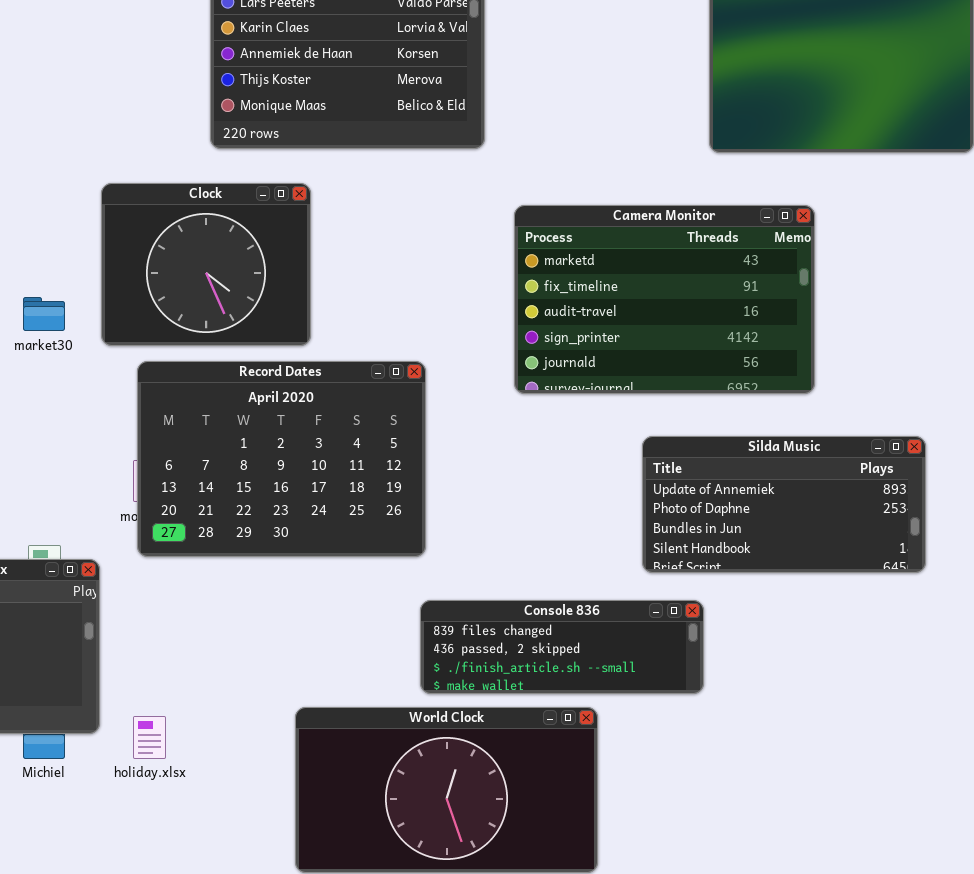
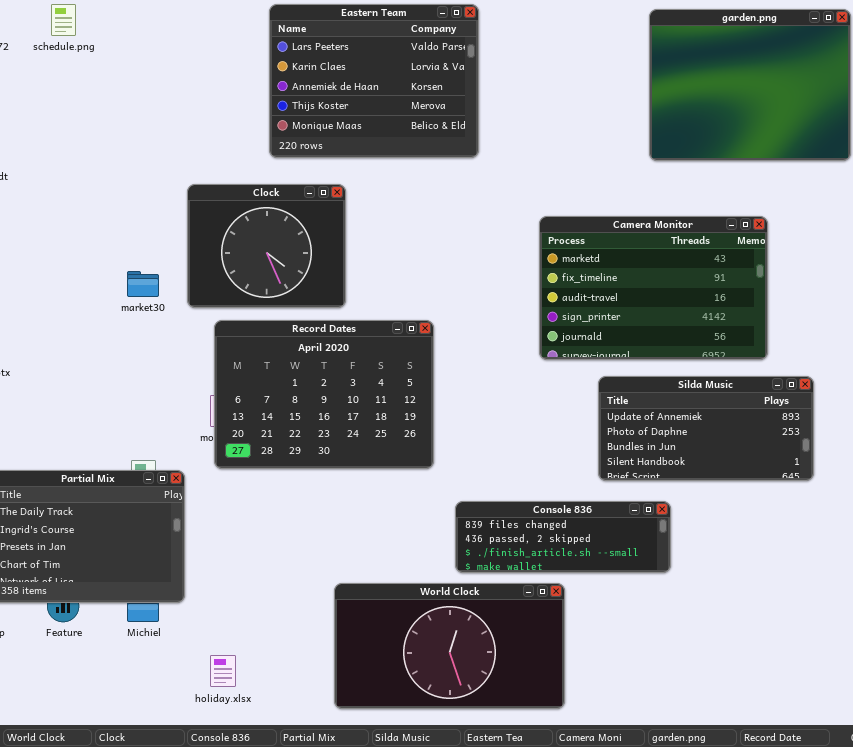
Camera Monitor: [514,205,815,394] -> [539,216,768,360], moved
Console 836: [420,600,704,694] -> [455,501,671,573], moved
holiday.xlsx: [133,716,166,759] -> [210,655,236,687], moved

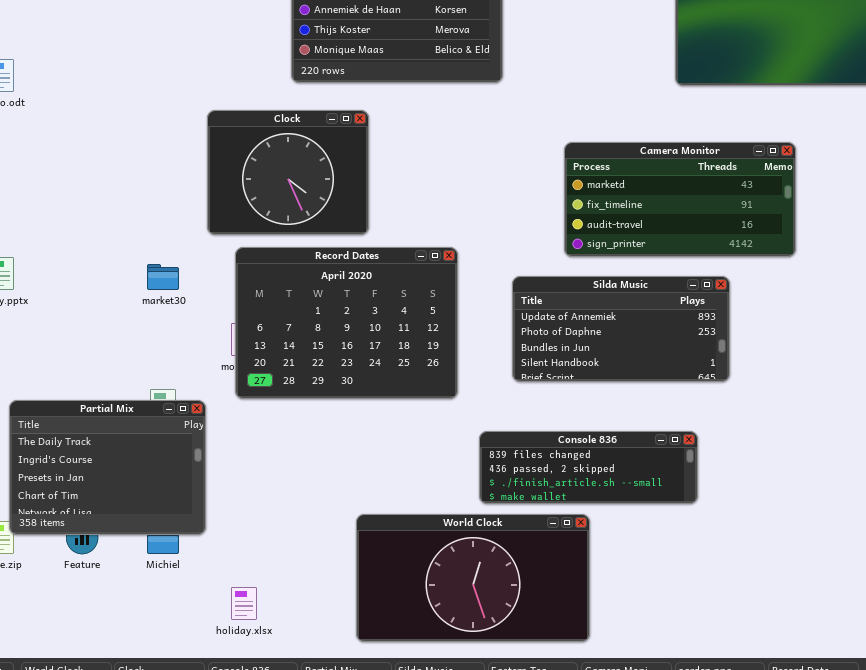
Camera Monitor: [539,216,768,360] -> [564,142,796,257], resized
market30: [127,271,159,297] -> [147,264,179,290], moved
Silda Music: [598,376,814,481] -> [512,276,730,382], moved

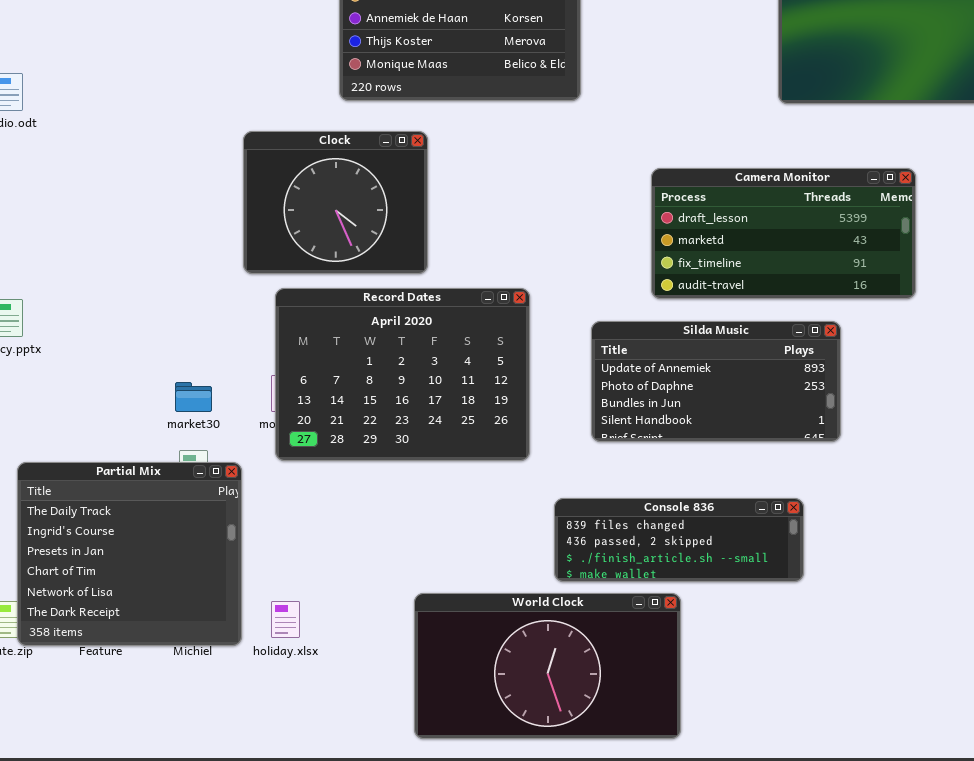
Camera Monitor: [564,142,796,257] -> [651,168,916,299], scrolled up 1 row
market30: [147,264,179,290] -> [175,382,212,412], moved
Partial Mix: [9,400,206,535] -> [17,462,242,646], resized
holiday.xlsx: [231,587,257,620] -> [271,601,300,638], moved

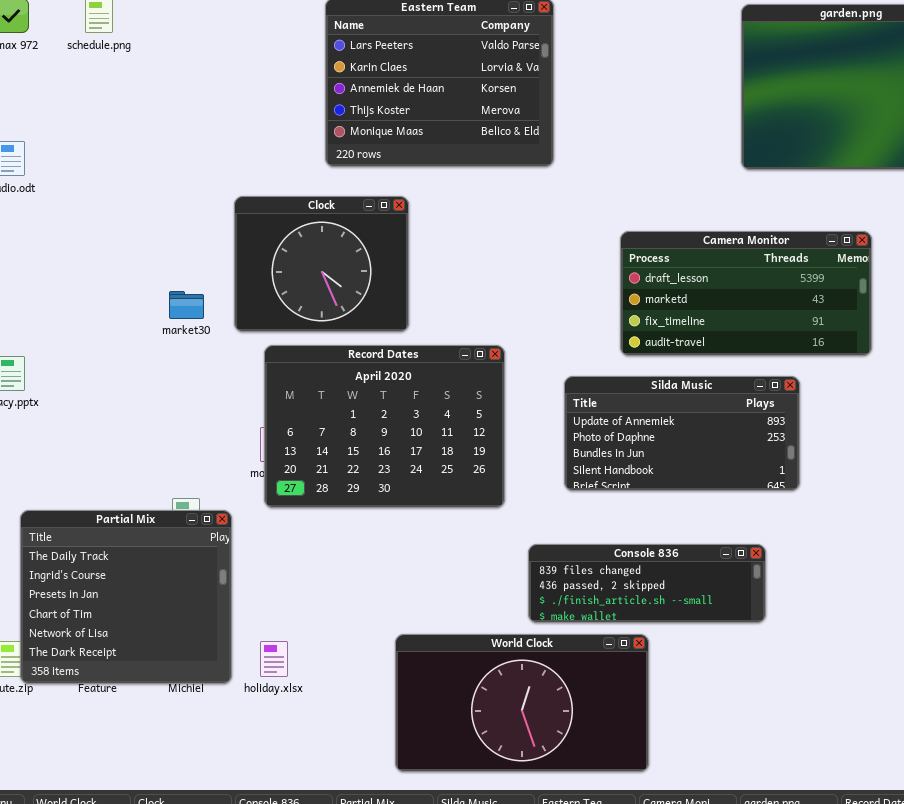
market30: [175,382,212,412] -> [169,291,204,319], moved

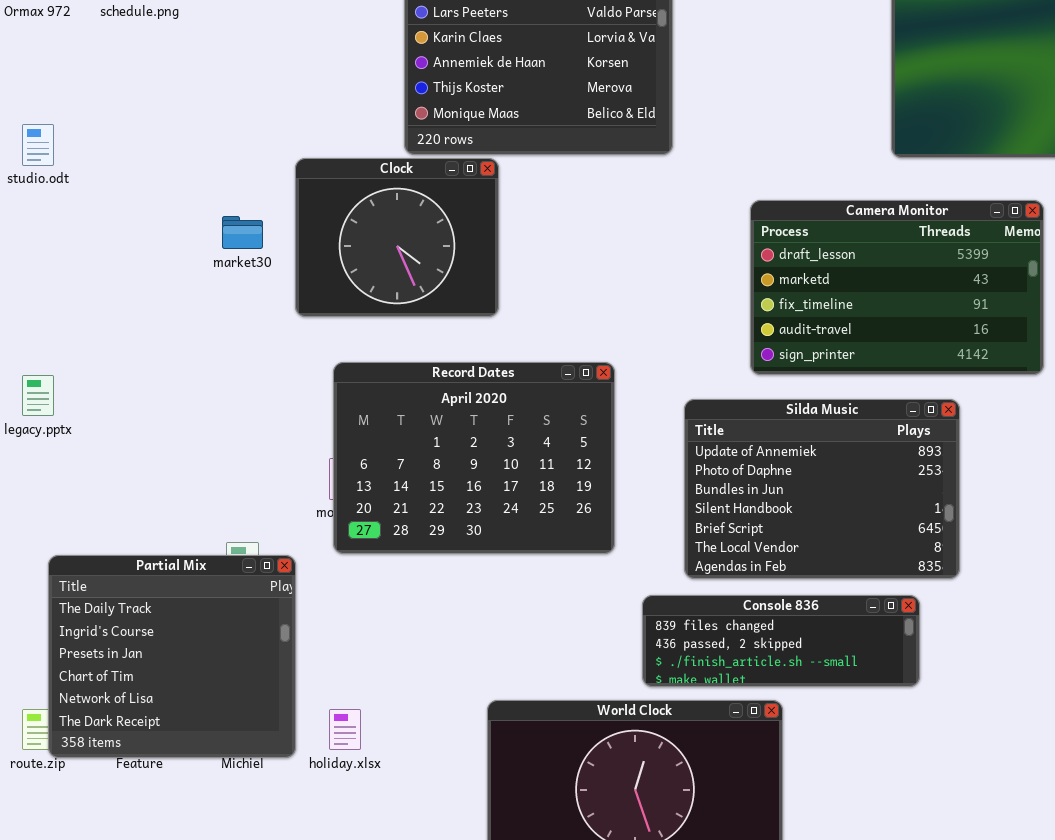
Clock: [234,196,409,332] -> [295,158,499,317], moved
Camera Monitor: [620,231,872,356] -> [750,200,1044,375], resized
market30: [169,291,204,319] -> [222,216,263,249], moved
Silda Music: [564,376,800,491] -> [684,399,960,579], resized

